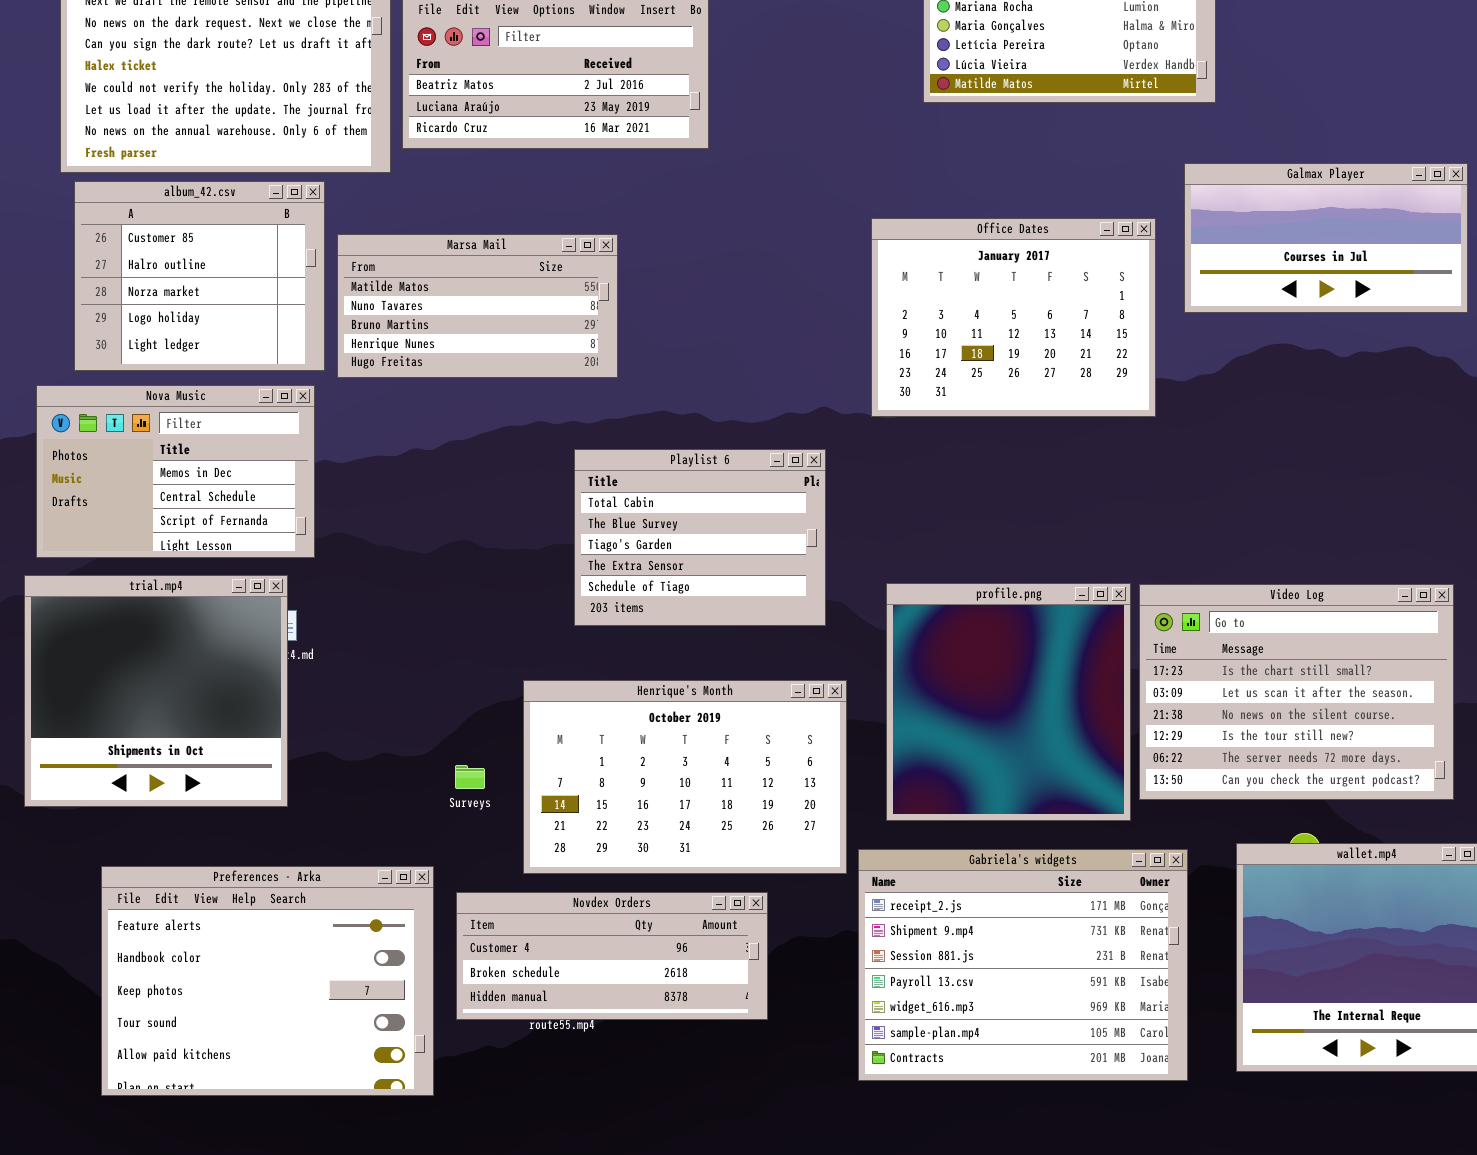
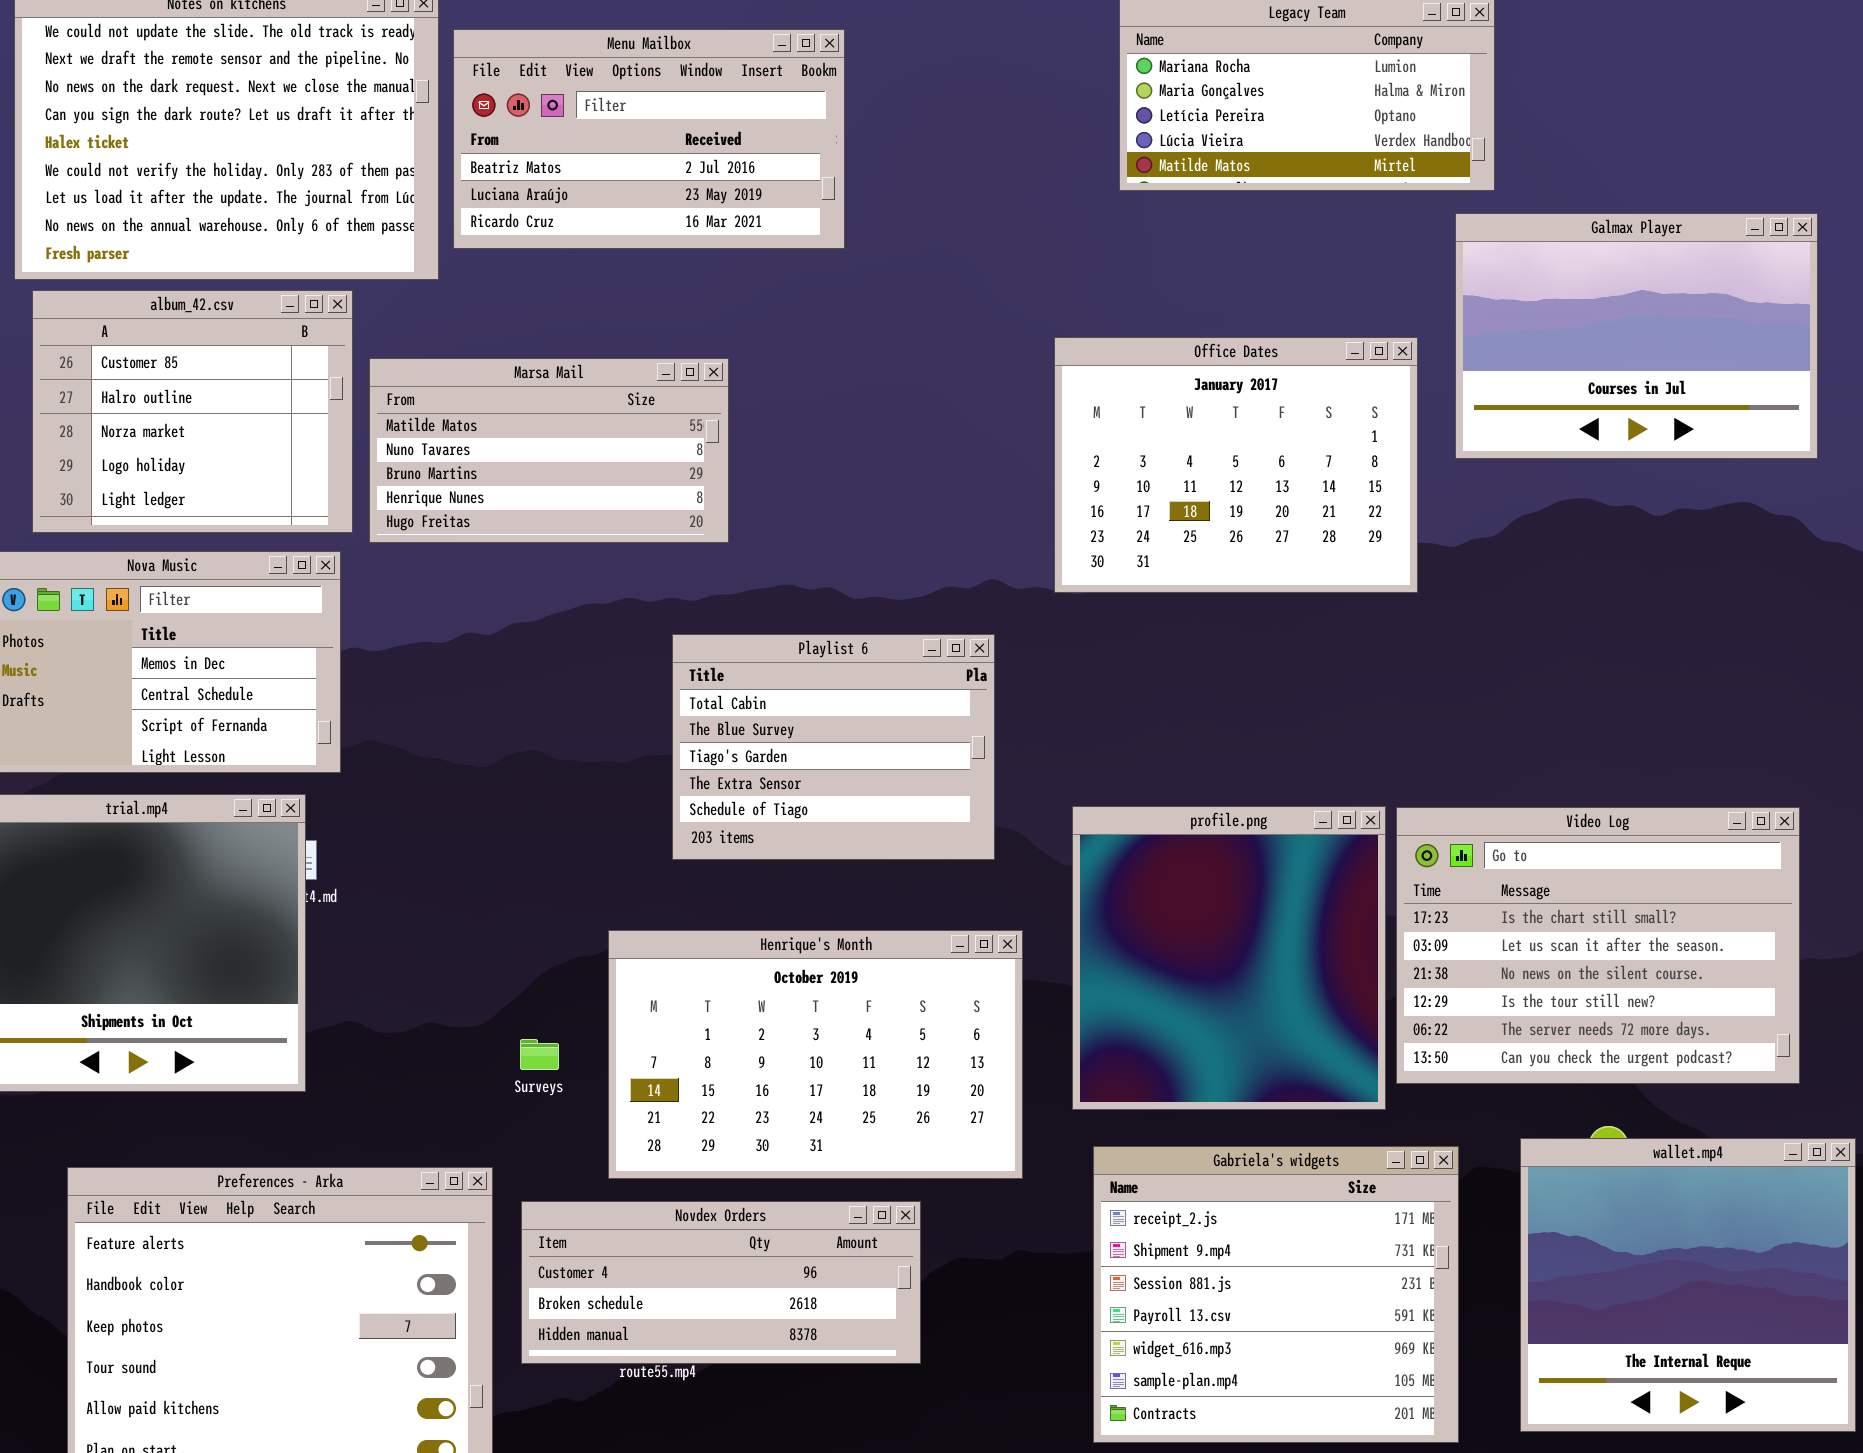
Galmax Player: [1184,163,1468,313] -> [1455,213,1818,459], resized
Gabriela's widgets: [858,849,1188,1081] -> [1093,1146,1459,1443], resized

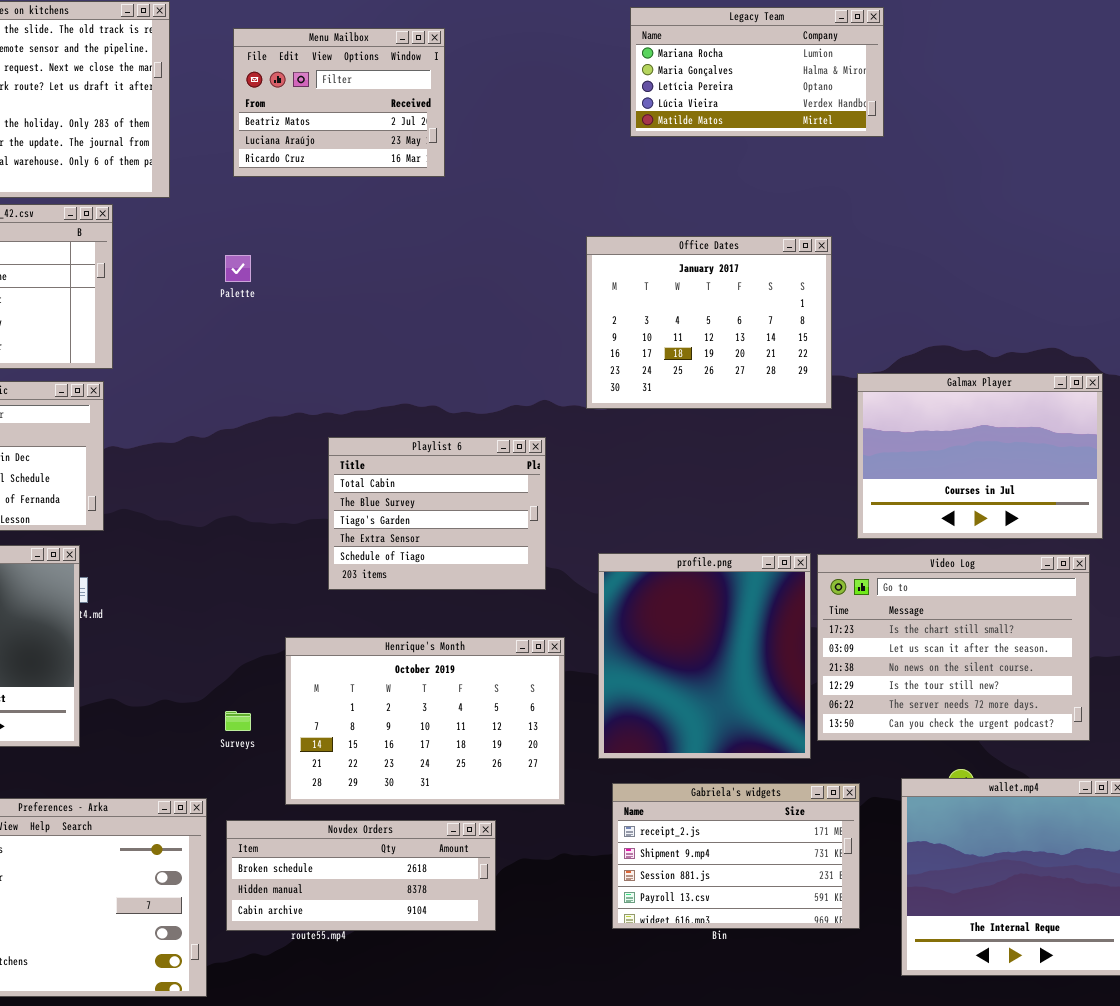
Menu Mailbox: [453,29,845,249] -> [233,28,445,177], resized
Galmax Player: [1455,213,1818,459] -> [857,373,1103,539], moved
Marsa Mail: [369,358,729,543] -> none, closed
Gabriela's widgets: [1093,1146,1459,1443] -> [612,783,860,929], resized
Novdex Orders: [521,1201,921,1364] -> [226,820,496,931], scrolled down 1 row

